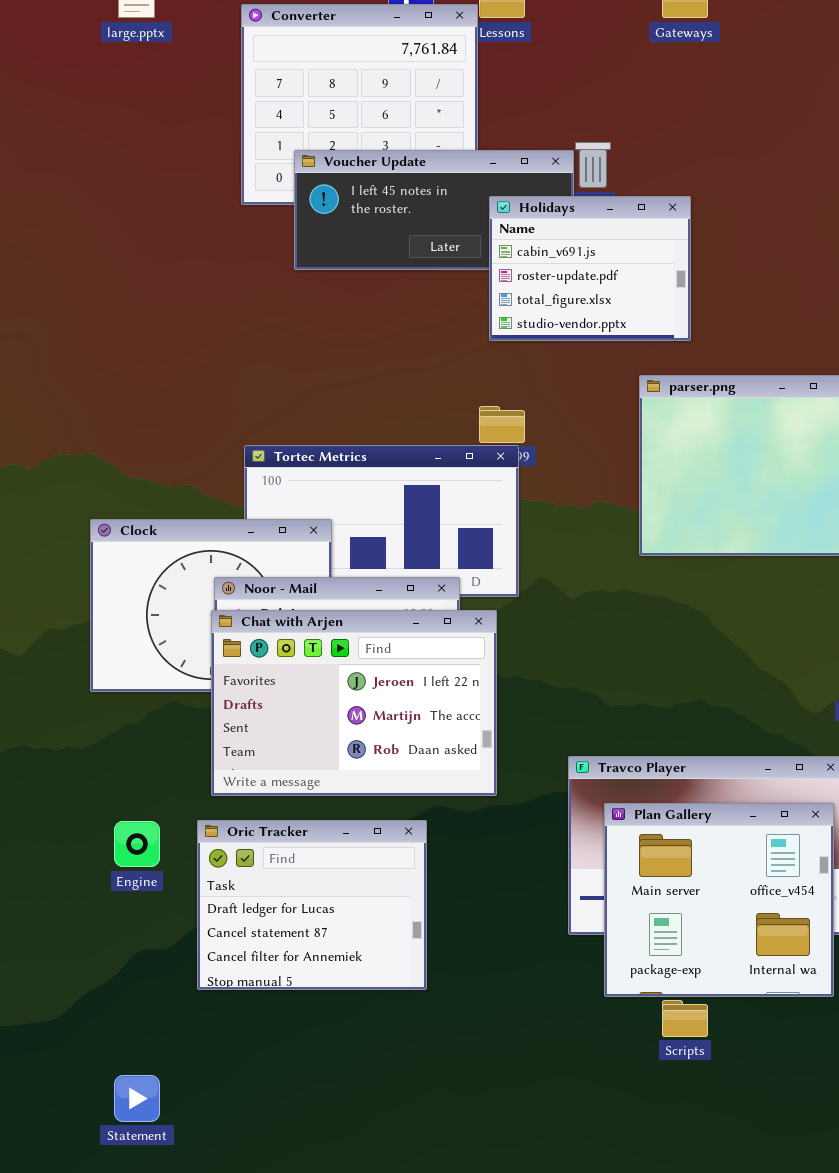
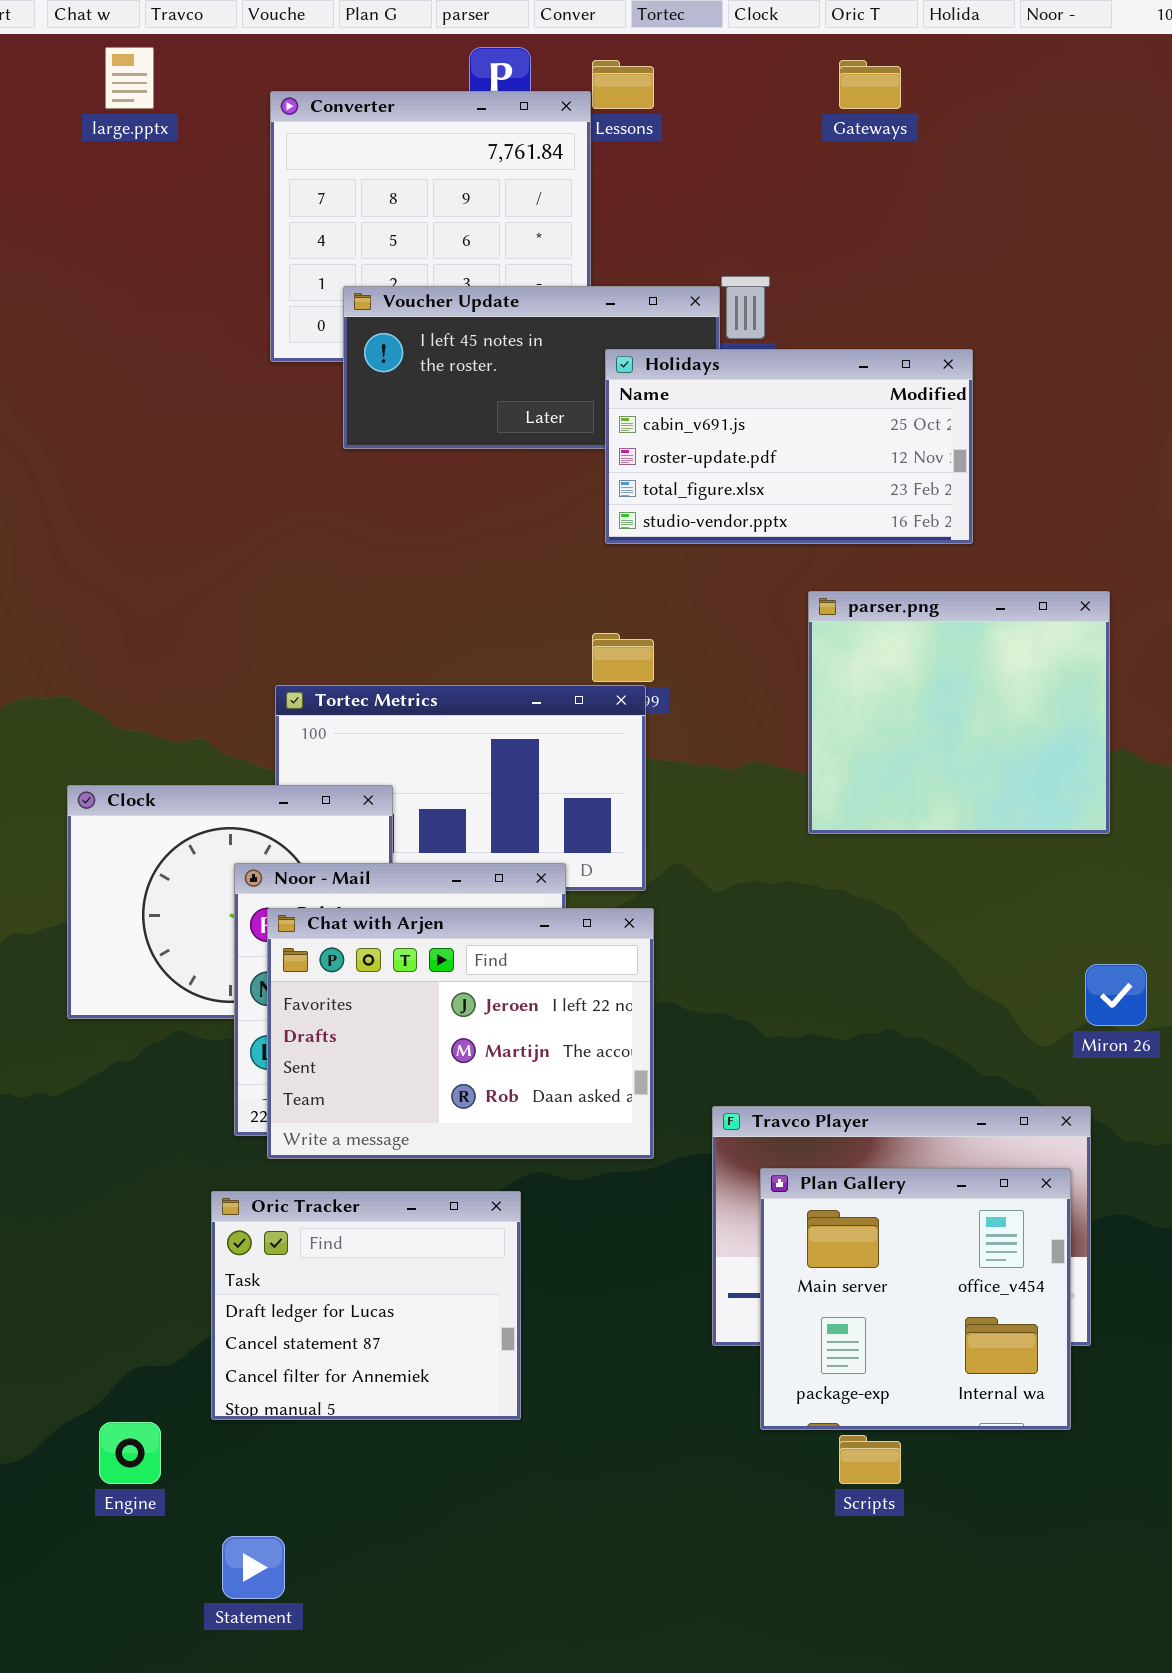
Holidays: [489,196,691,341] -> [605,349,973,544], resized
Chat with Arjen: [211,610,497,796] -> [267,908,654,1159], moved
Engine: [114,821,160,867] -> [99,1422,161,1484], moved
Statement: [114,1075,160,1122] -> [222,1536,285,1599], moved

